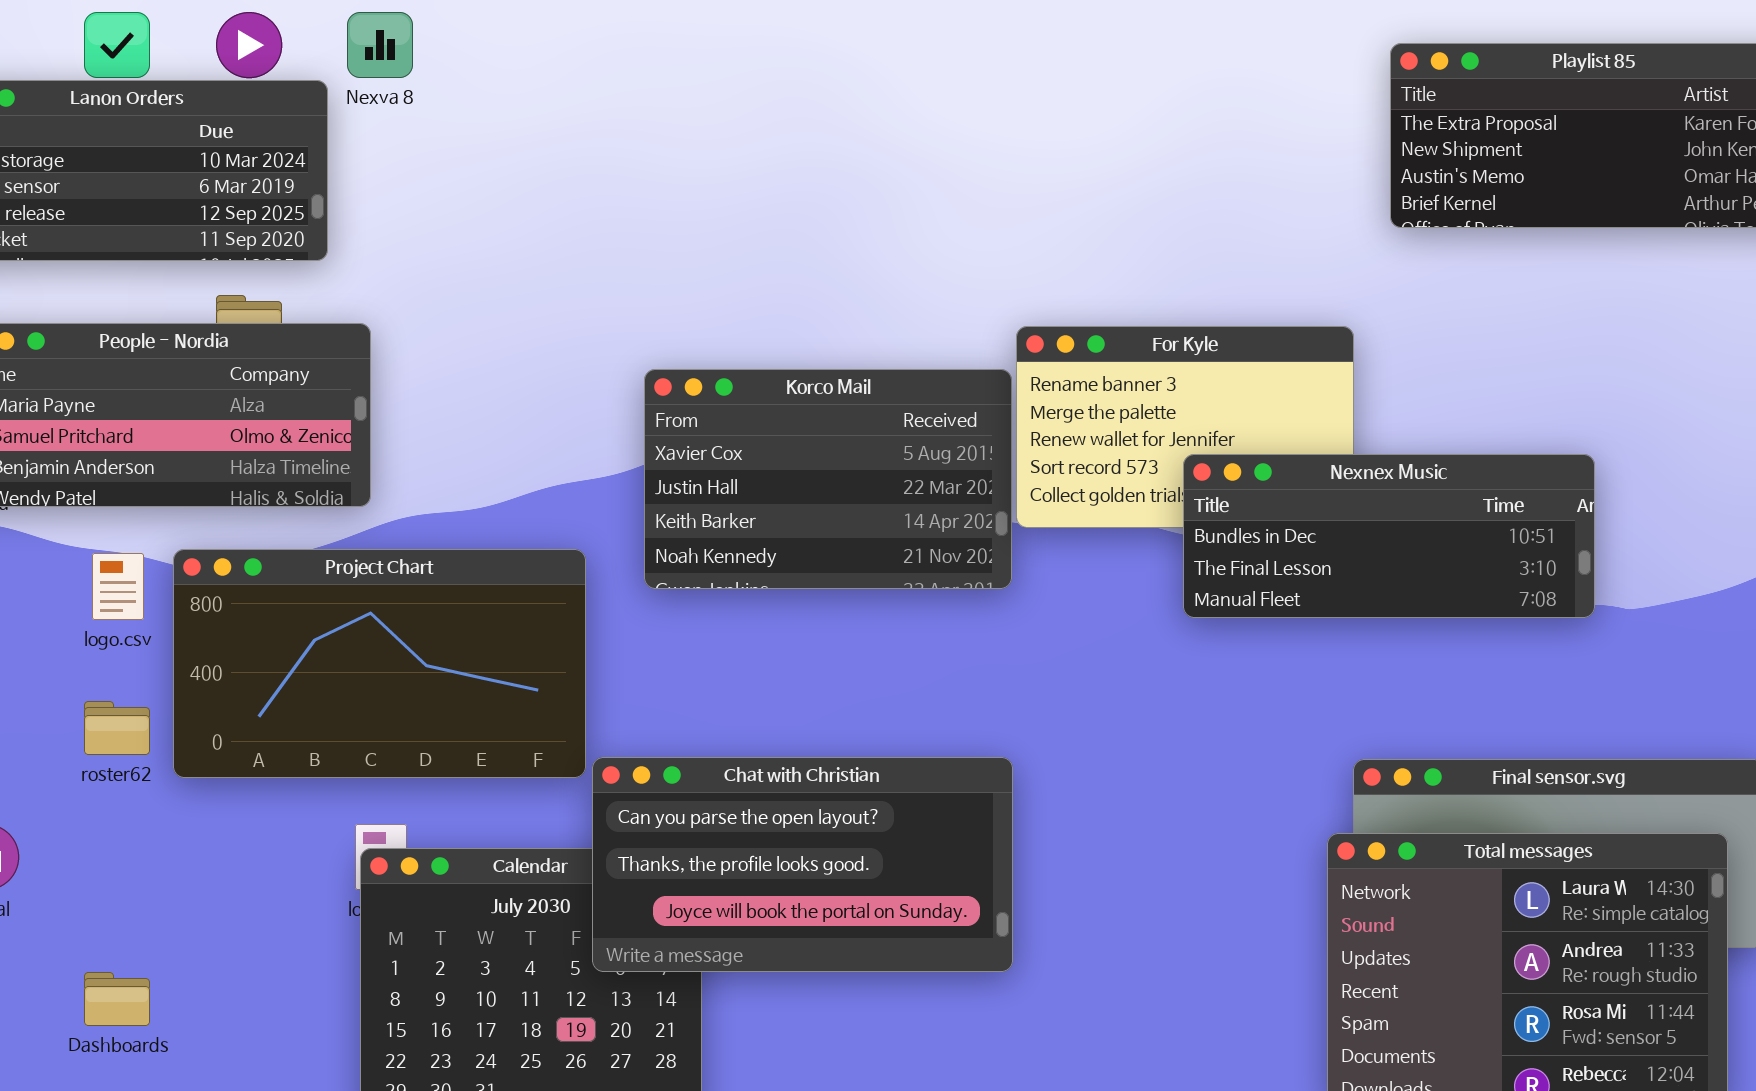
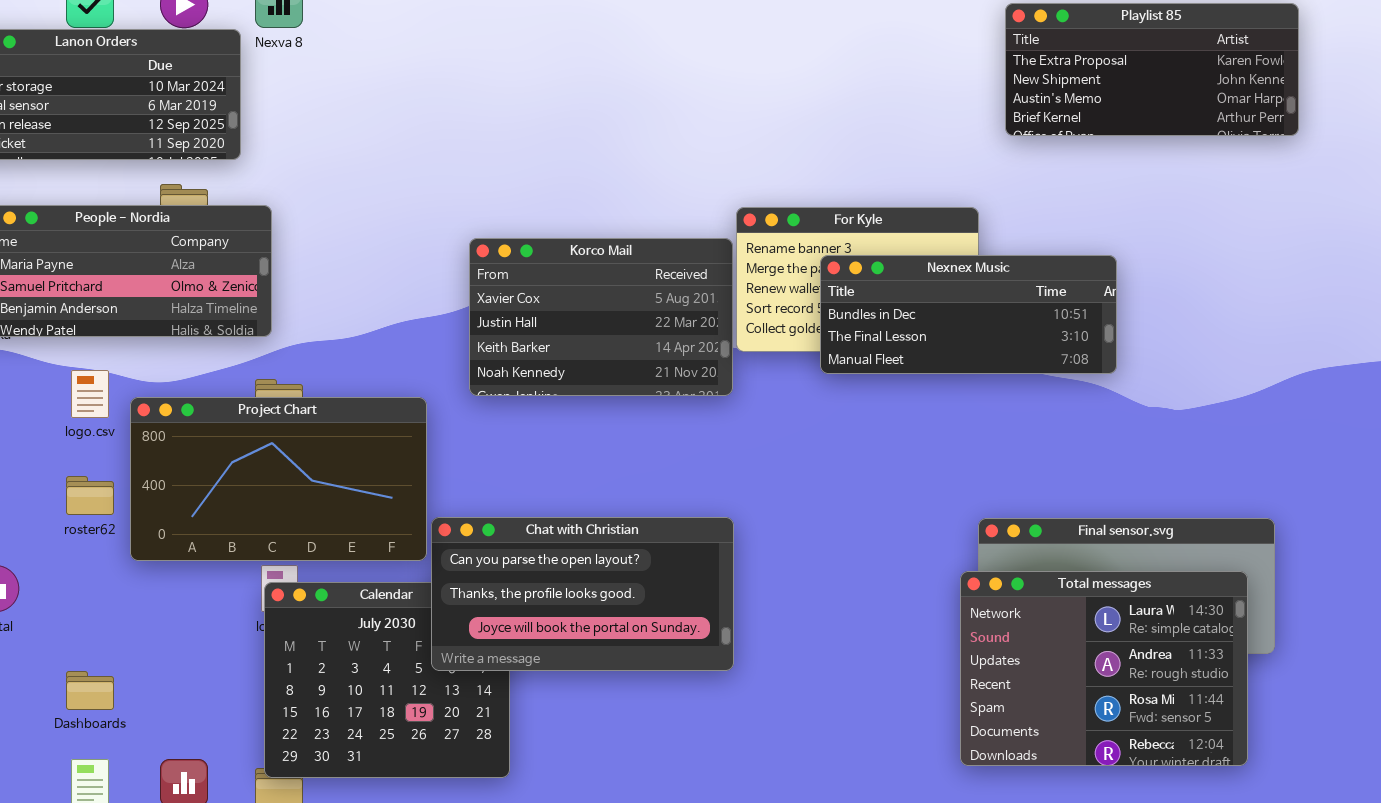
Nexnex Music: [1183,454,1595,618] -> [820,255,1117,374], moved
Project Chart: [173,549,586,778] -> [130,397,427,561], moved

